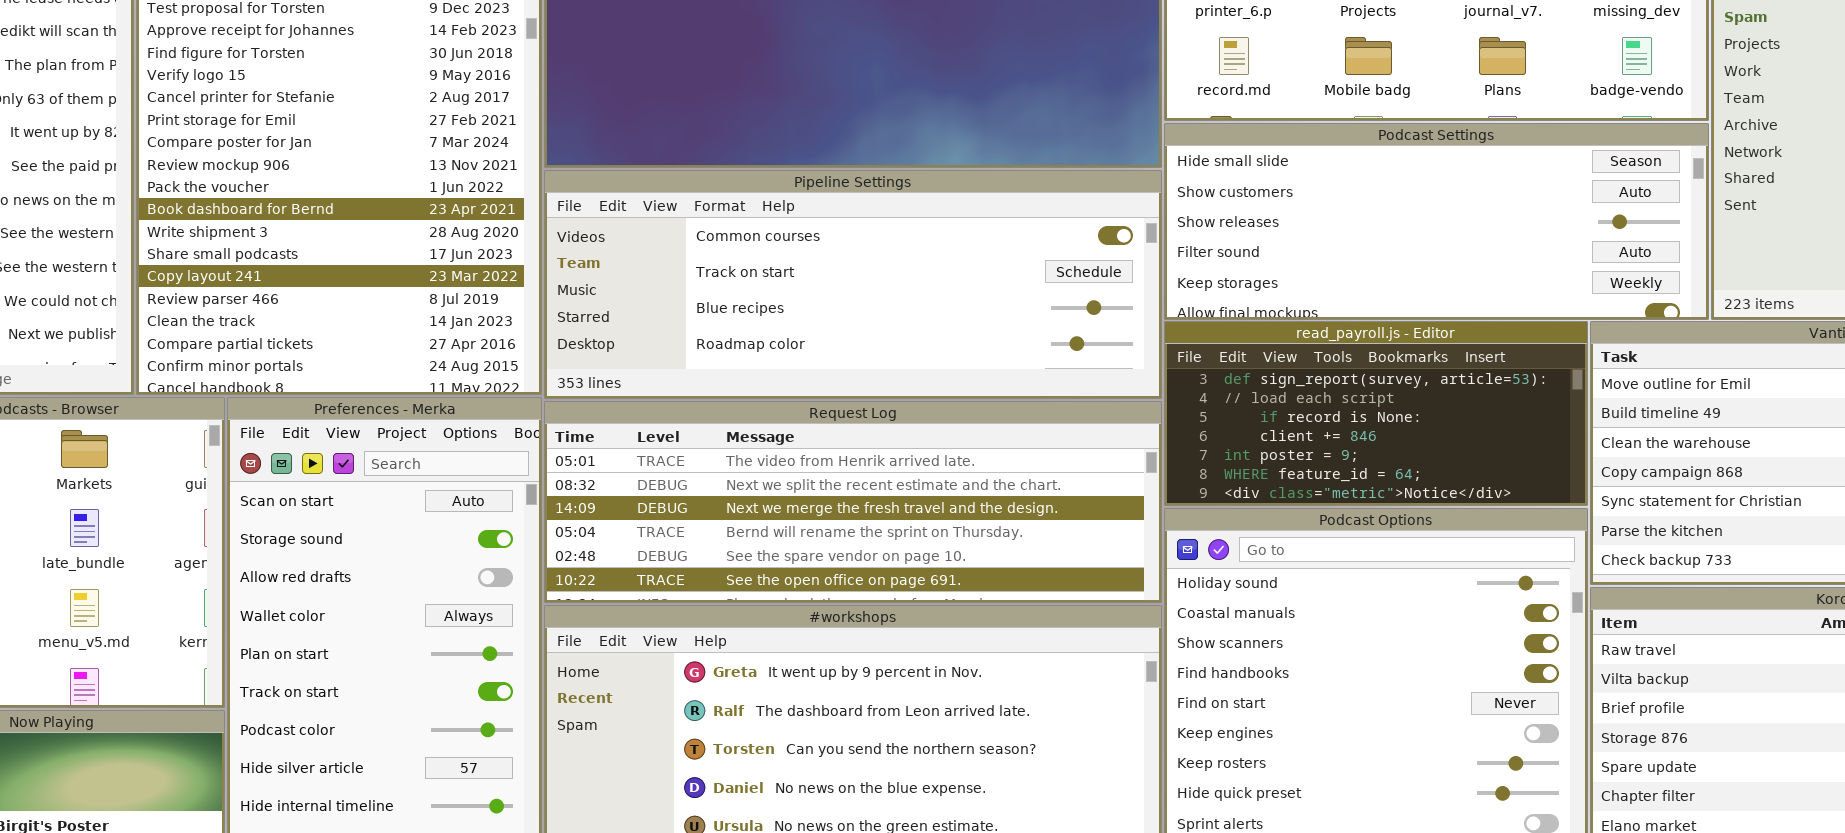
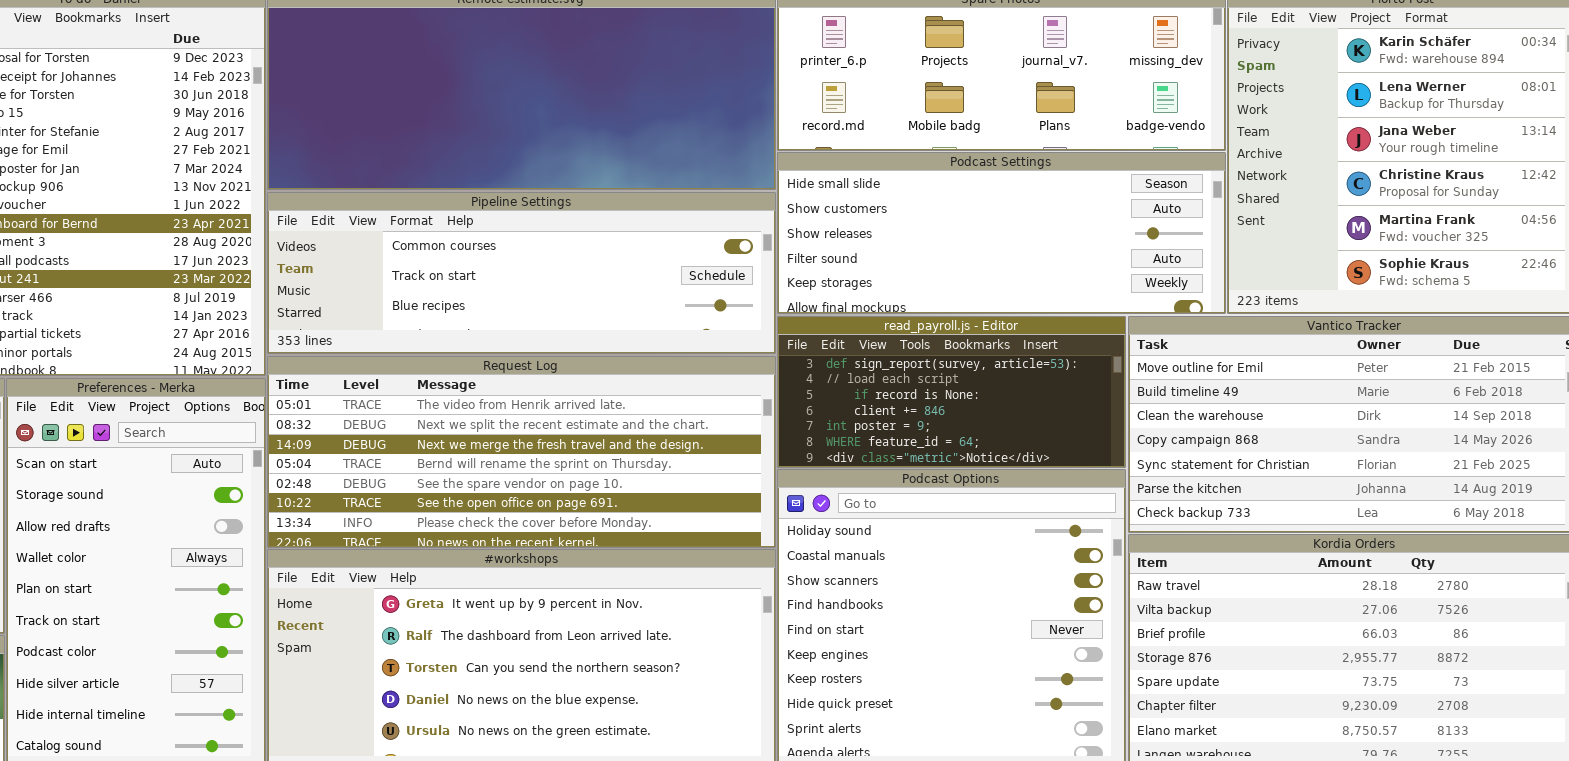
Pipeline Settings: [544,170,1162,399] -> [267,192,776,354], resized
Request Log: [544,401,1162,603] -> [267,356,776,548], resized

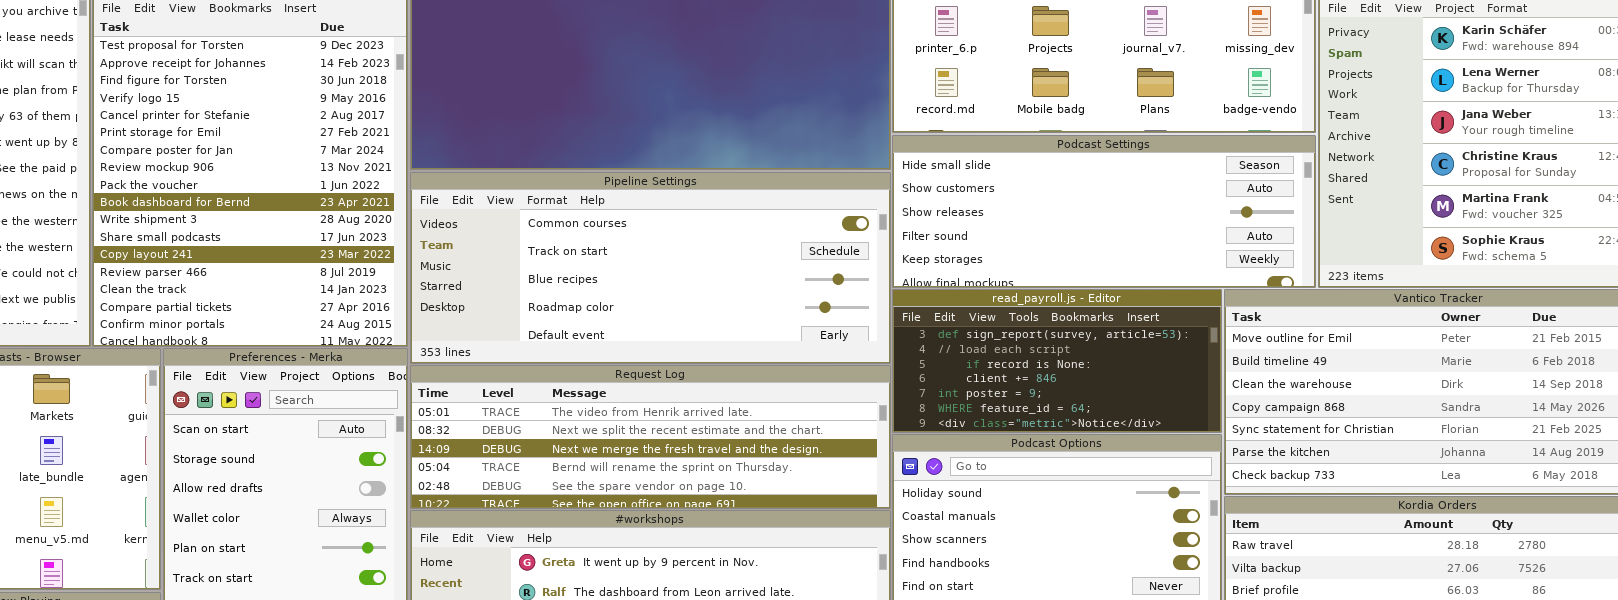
Pipeline Settings: [267,192,776,354] -> [410,172,891,364], resized
Request Log: [267,356,776,548] -> [410,365,891,509], resized

